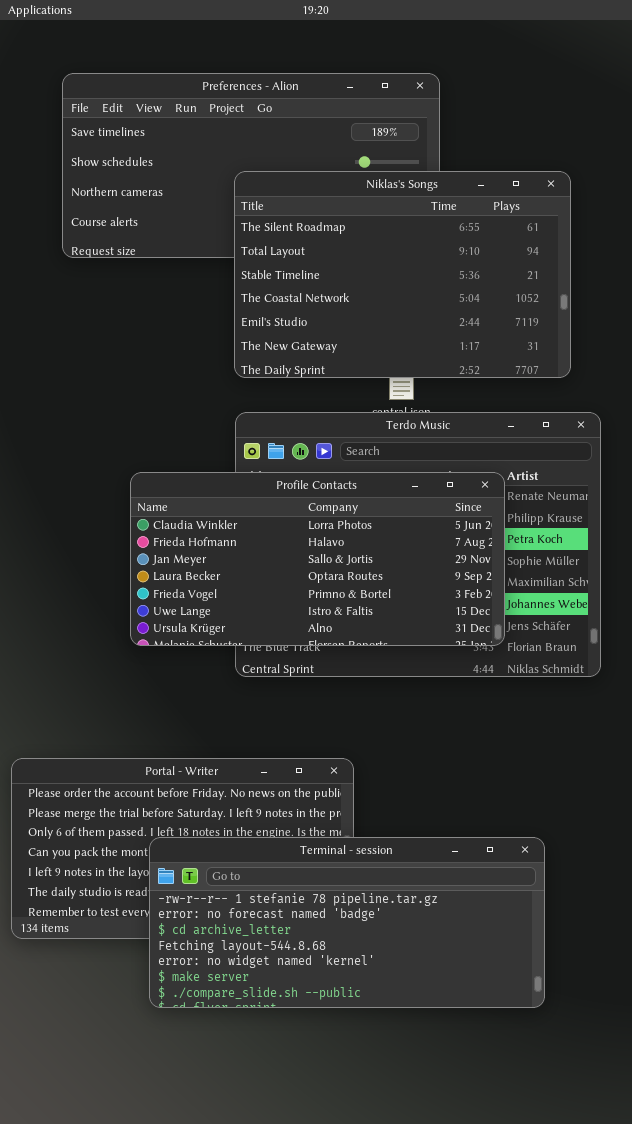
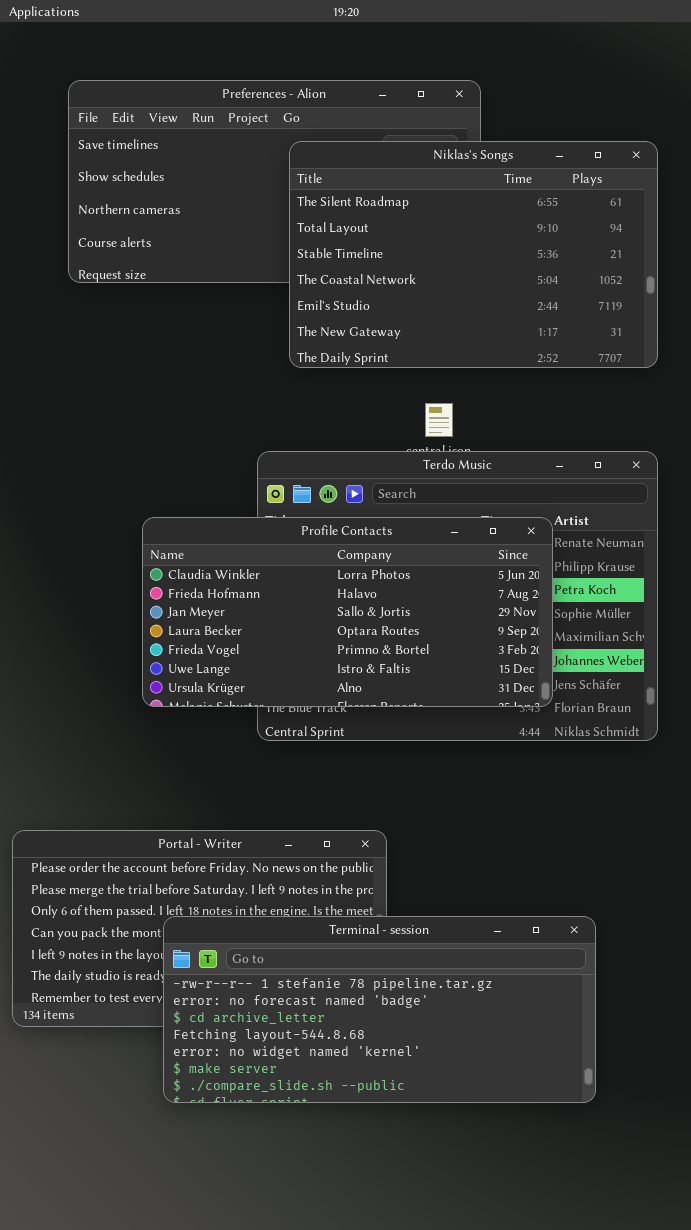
Niklas's Songs: [234,171,571,378] -> [289,141,658,368], moved

